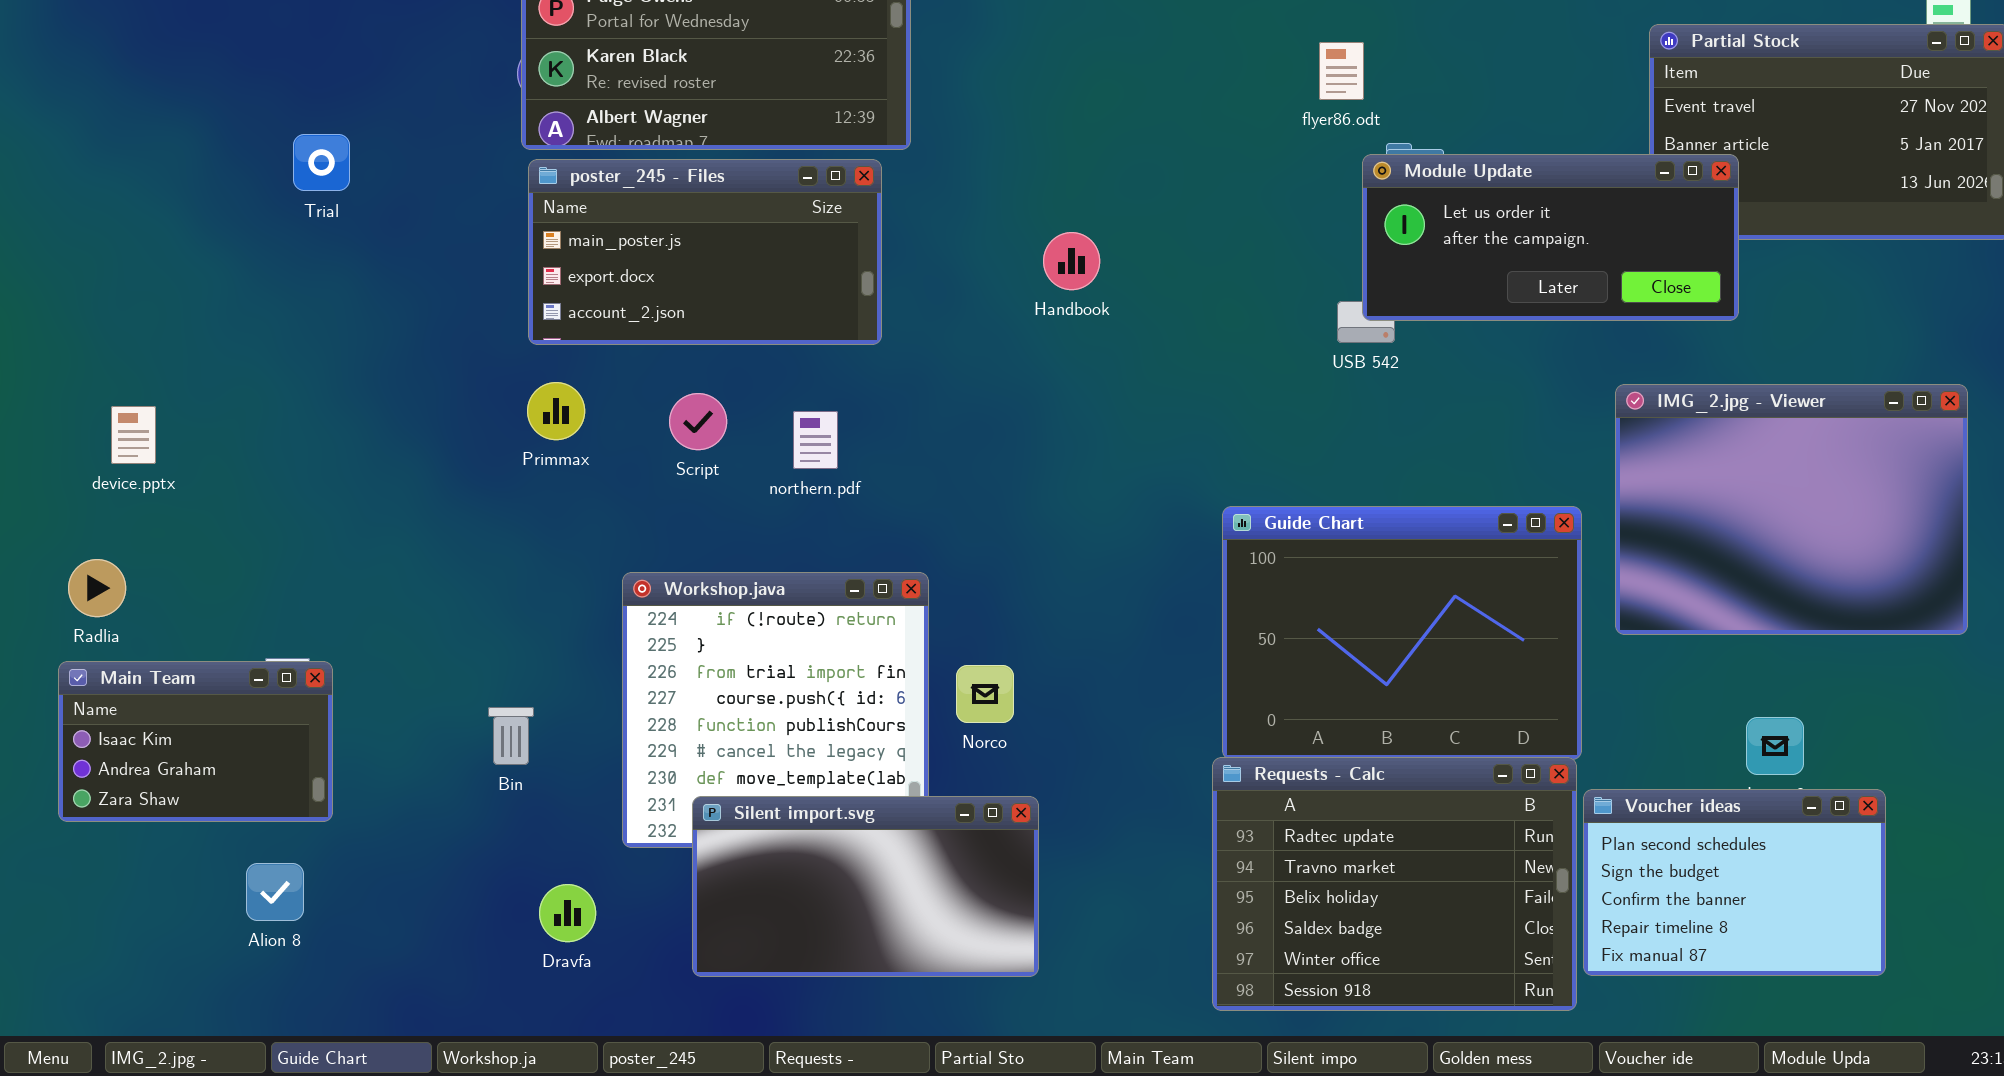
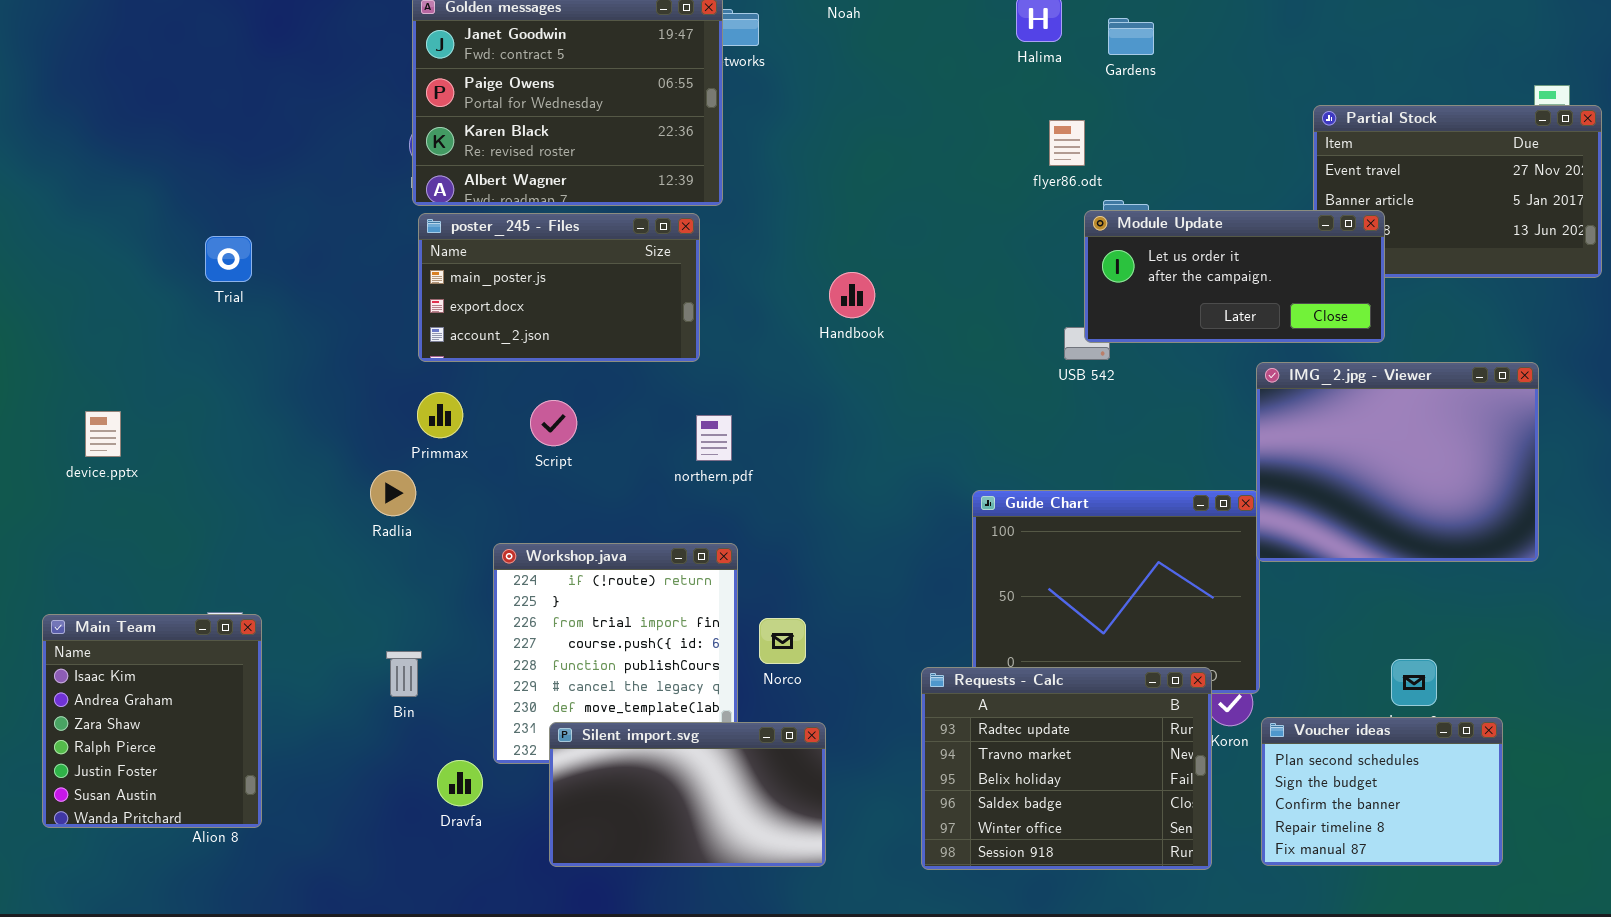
Trial: [293,134,350,191] -> [205,236,252,282], moved
IMG_2.jpg - Viewer: [1615,384,1968,635] -> [1256,362,1539,562], moved
northern.pdf: [793,411,838,469] -> [696,415,732,461], moved
Radlia: [68,559,126,617] -> [370,470,416,516], moved
Main Team: [58,661,333,822] -> [42,614,262,828], resized
Requests - Calc: [1212,757,1577,1011] -> [921,667,1212,870], moved
Dravfa: [539,884,596,942] -> [437,760,483,806], moved

